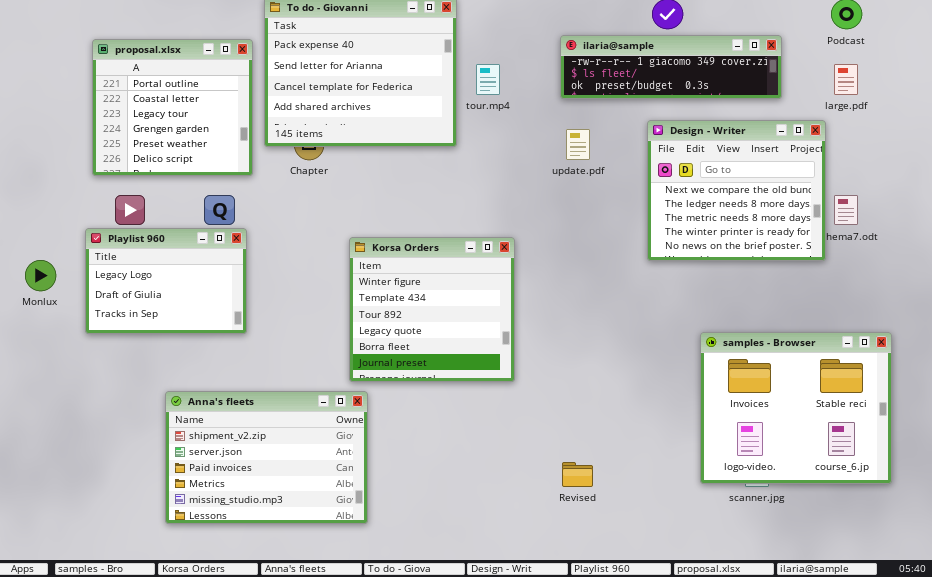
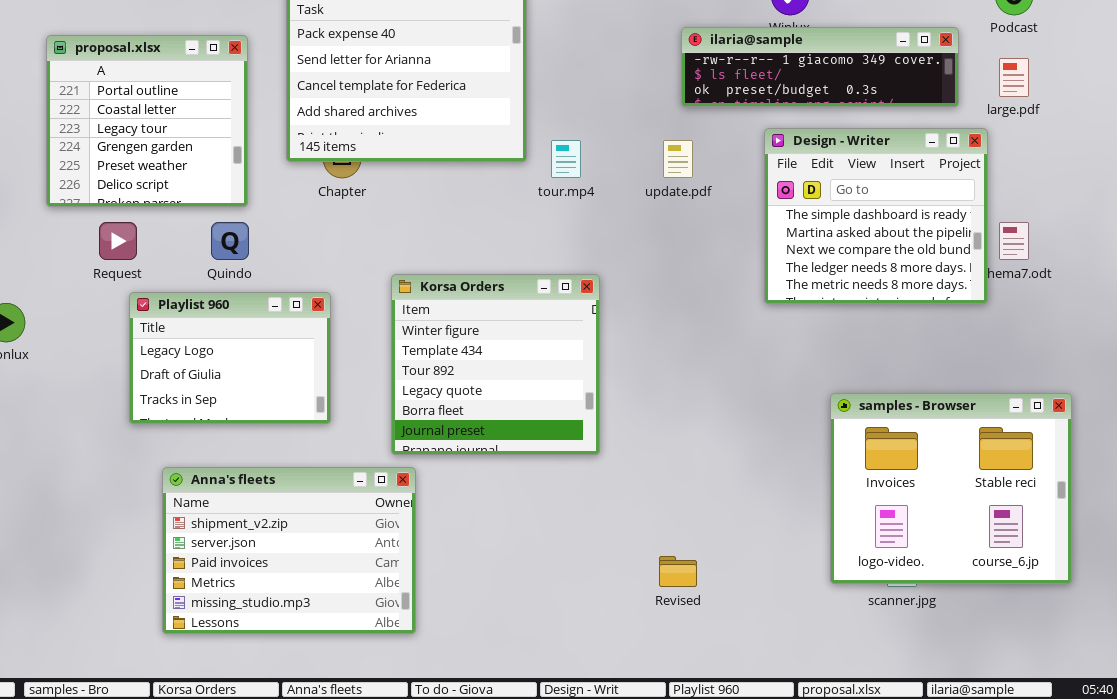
ilaria@sample: [560,35,782,99] -> [681,27,959,107], moved
proposal.xlsx: [92,39,253,176] -> [46,35,248,207], moved
tour.mp4: [476,64,500,95] -> [551,140,581,178], moved
Design - Writer: [647,120,826,261] -> [764,128,988,304], scrolled up 2 rows
Playlist 960: [85,228,247,334] -> [129,292,331,424], moved

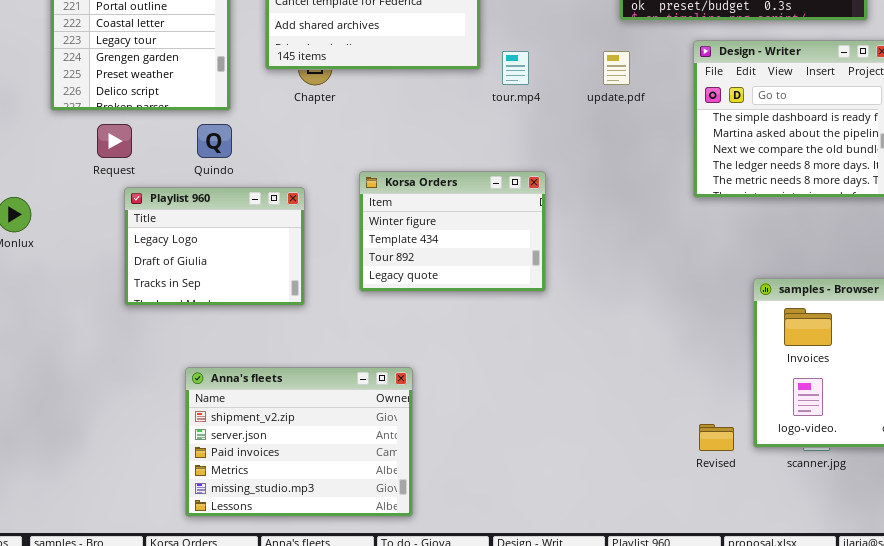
Korsa Orders: [391,274,600,455] -> [359,171,546,292], resized
Anna's fleets: [162,467,416,634] -> [185,367,413,517], moved
Revised: [659,556,697,587] -> [699,424,734,451], moved

